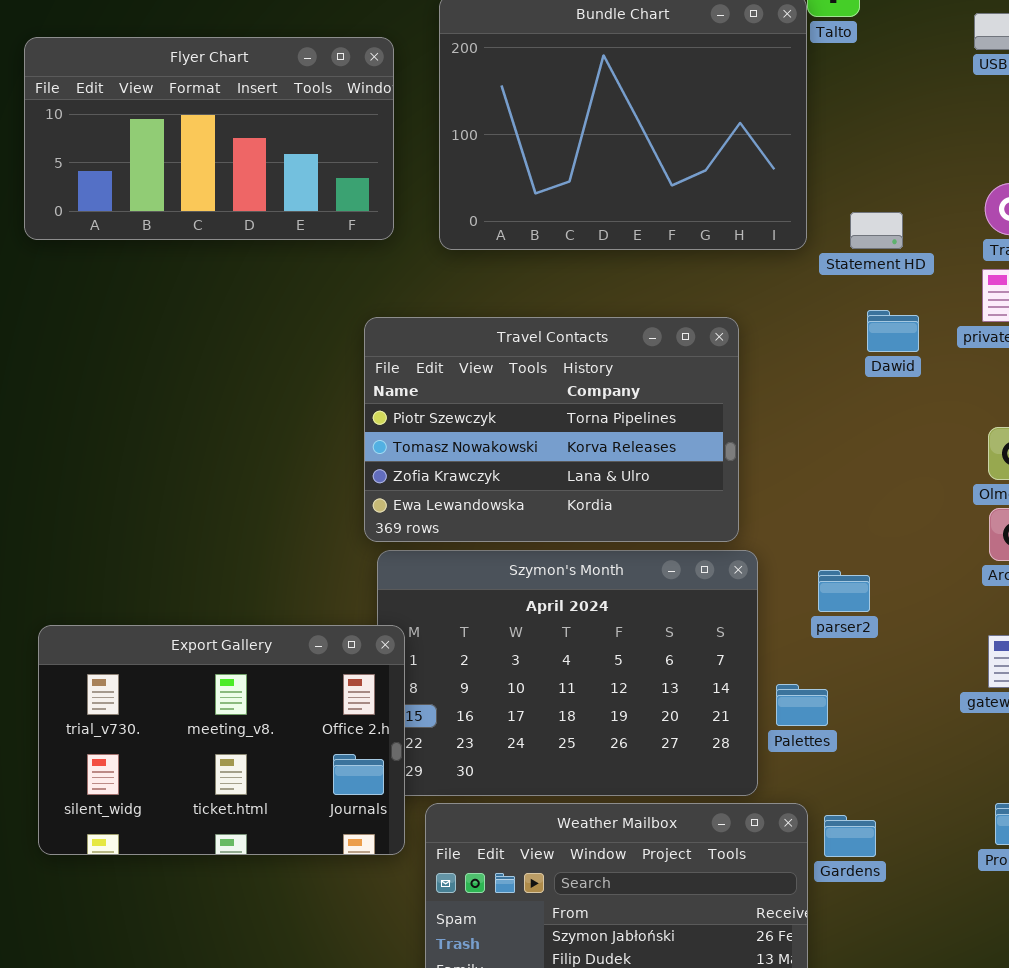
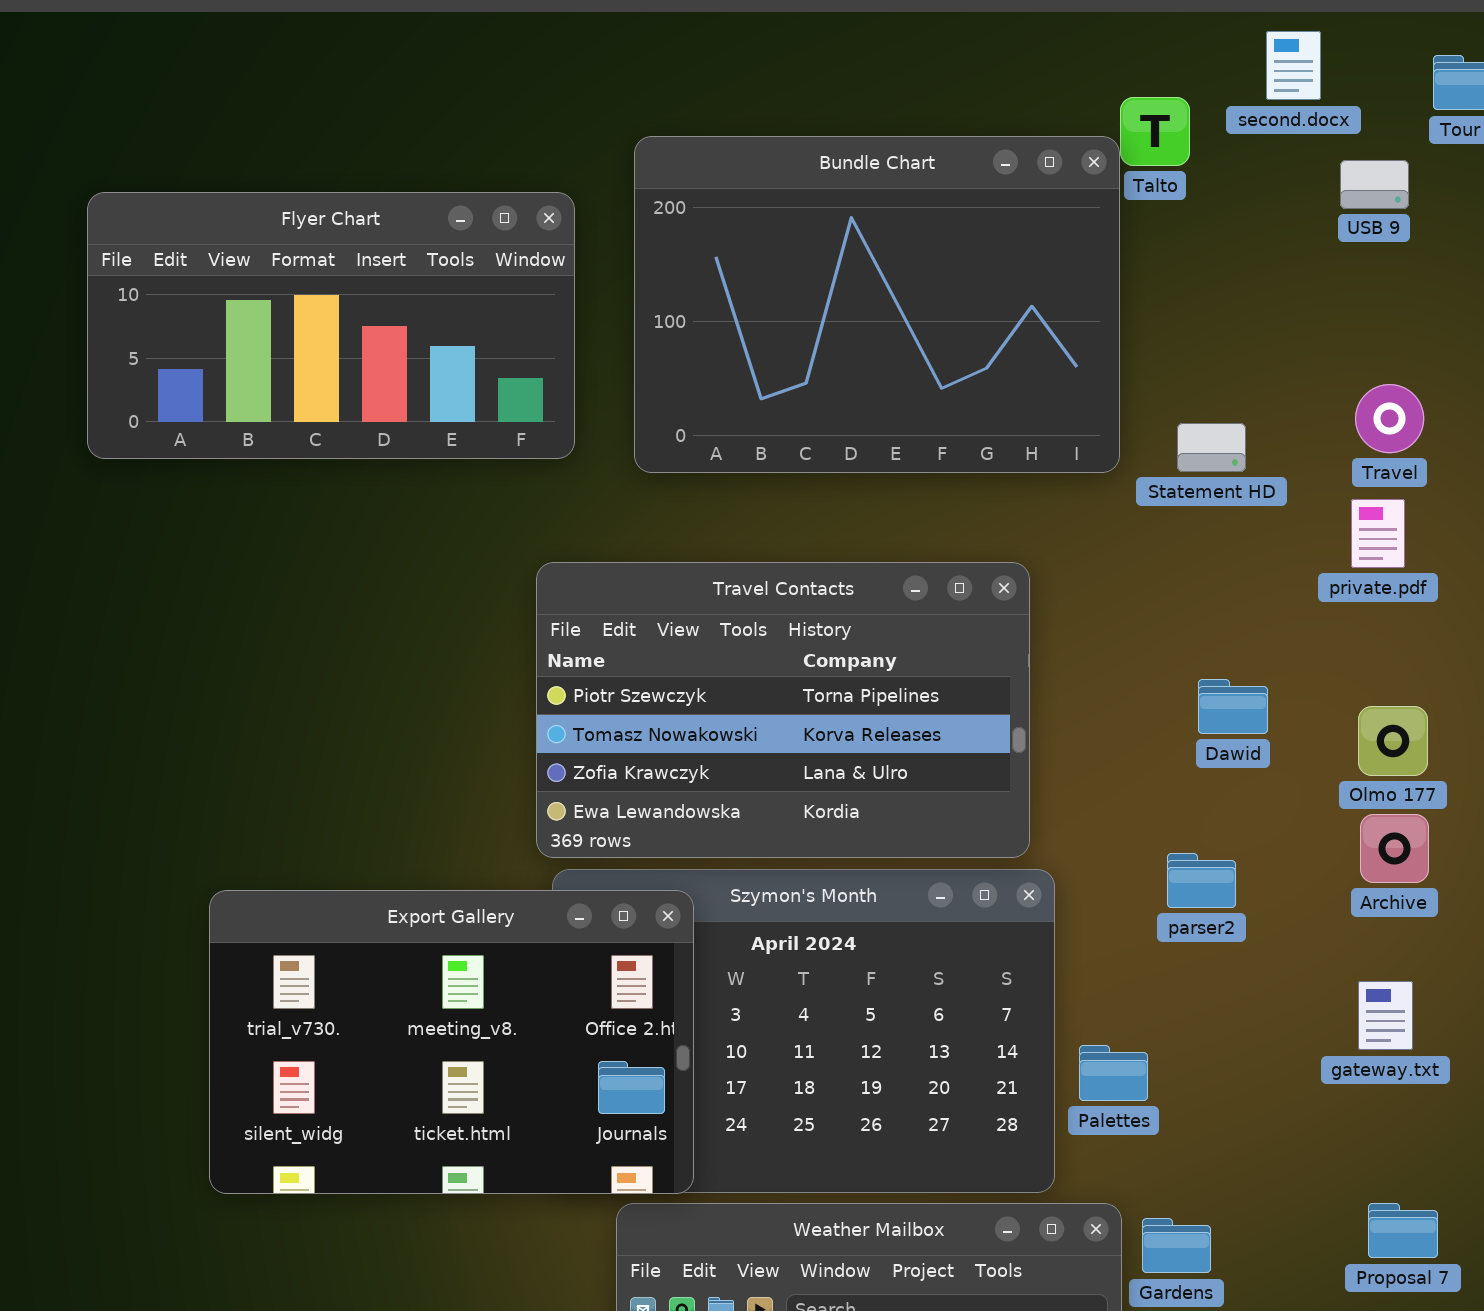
Dawid: [867,310,919,352] -> [1198,679,1268,734], moved
parser2: [818,570,870,612] -> [1167,853,1236,908], moved
Export Gallery: [38,625,405,855] -> [209,890,694,1194], moved

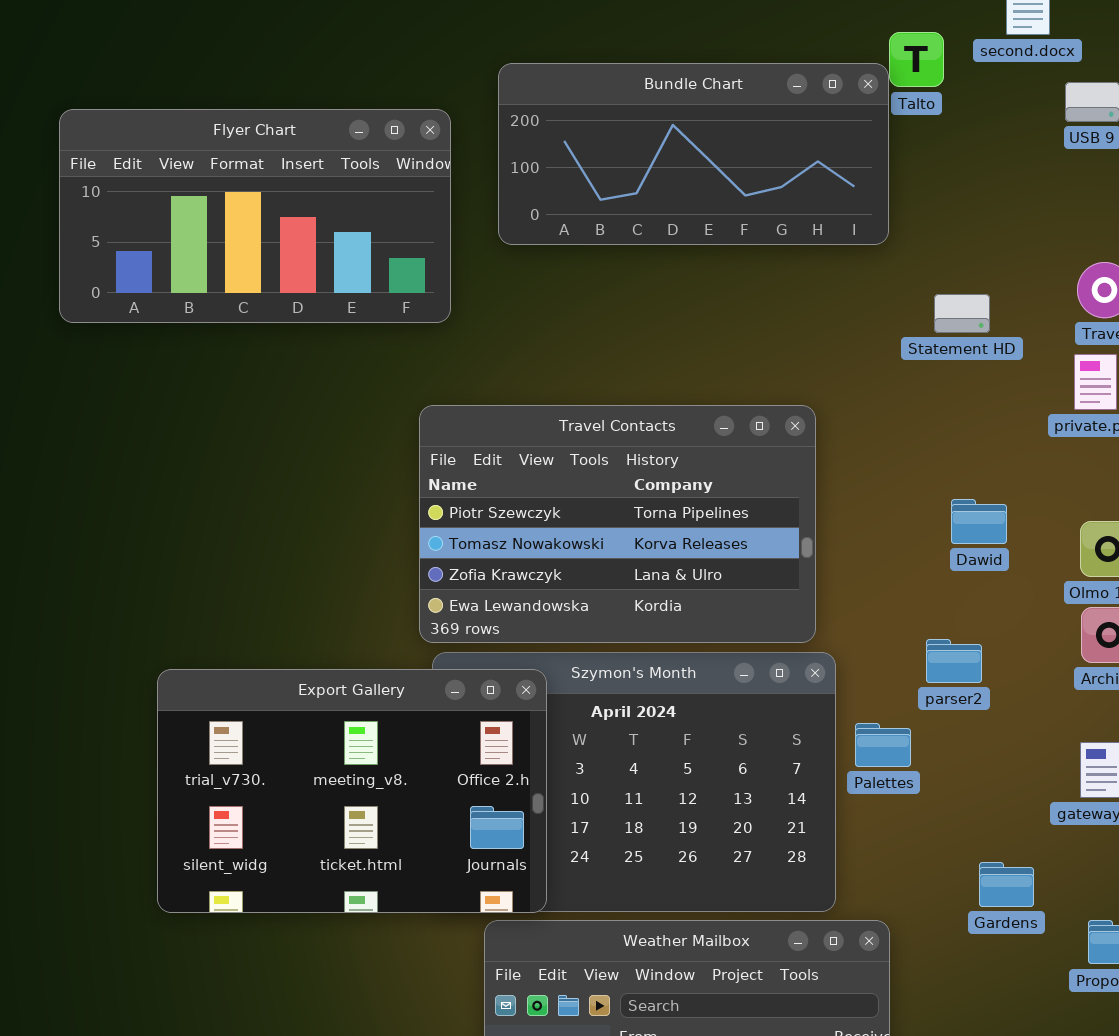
Bundle Chart: [634,136,1120,473] -> [498,63,889,245], resized
Palettes: [1079,1045,1148,1101] -> [855,723,911,767], moved
Gardens: [1142,1218,1211,1273] -> [979,862,1034,907], moved

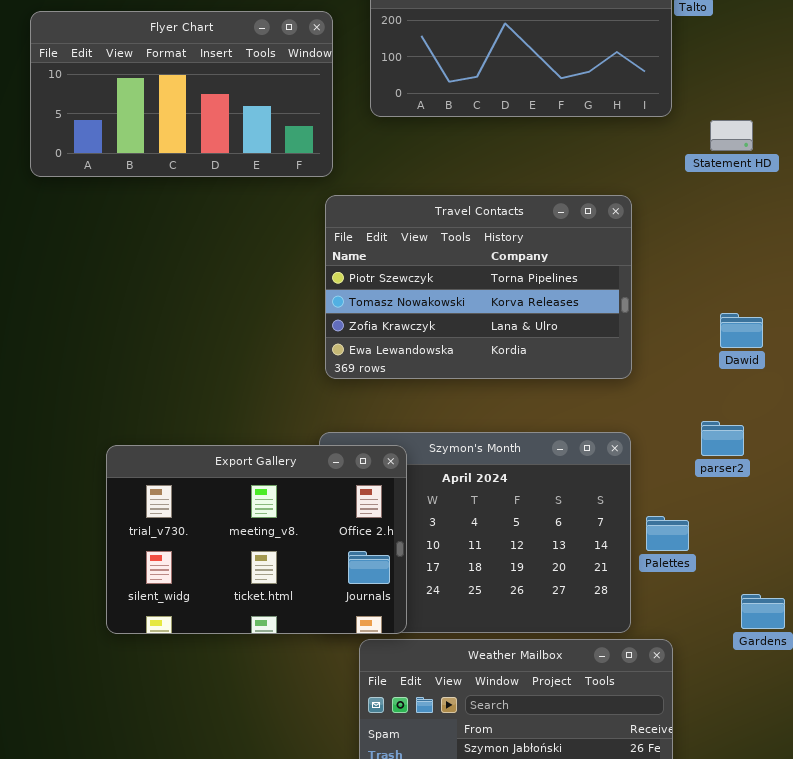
Statement HD: [934,294,990,333] -> [710,120,753,151], moved
Travel Contacts: [419,405,816,643] -> [325,195,632,379], moved
Palettes: [855,723,911,767] -> [646,516,689,551], moved

